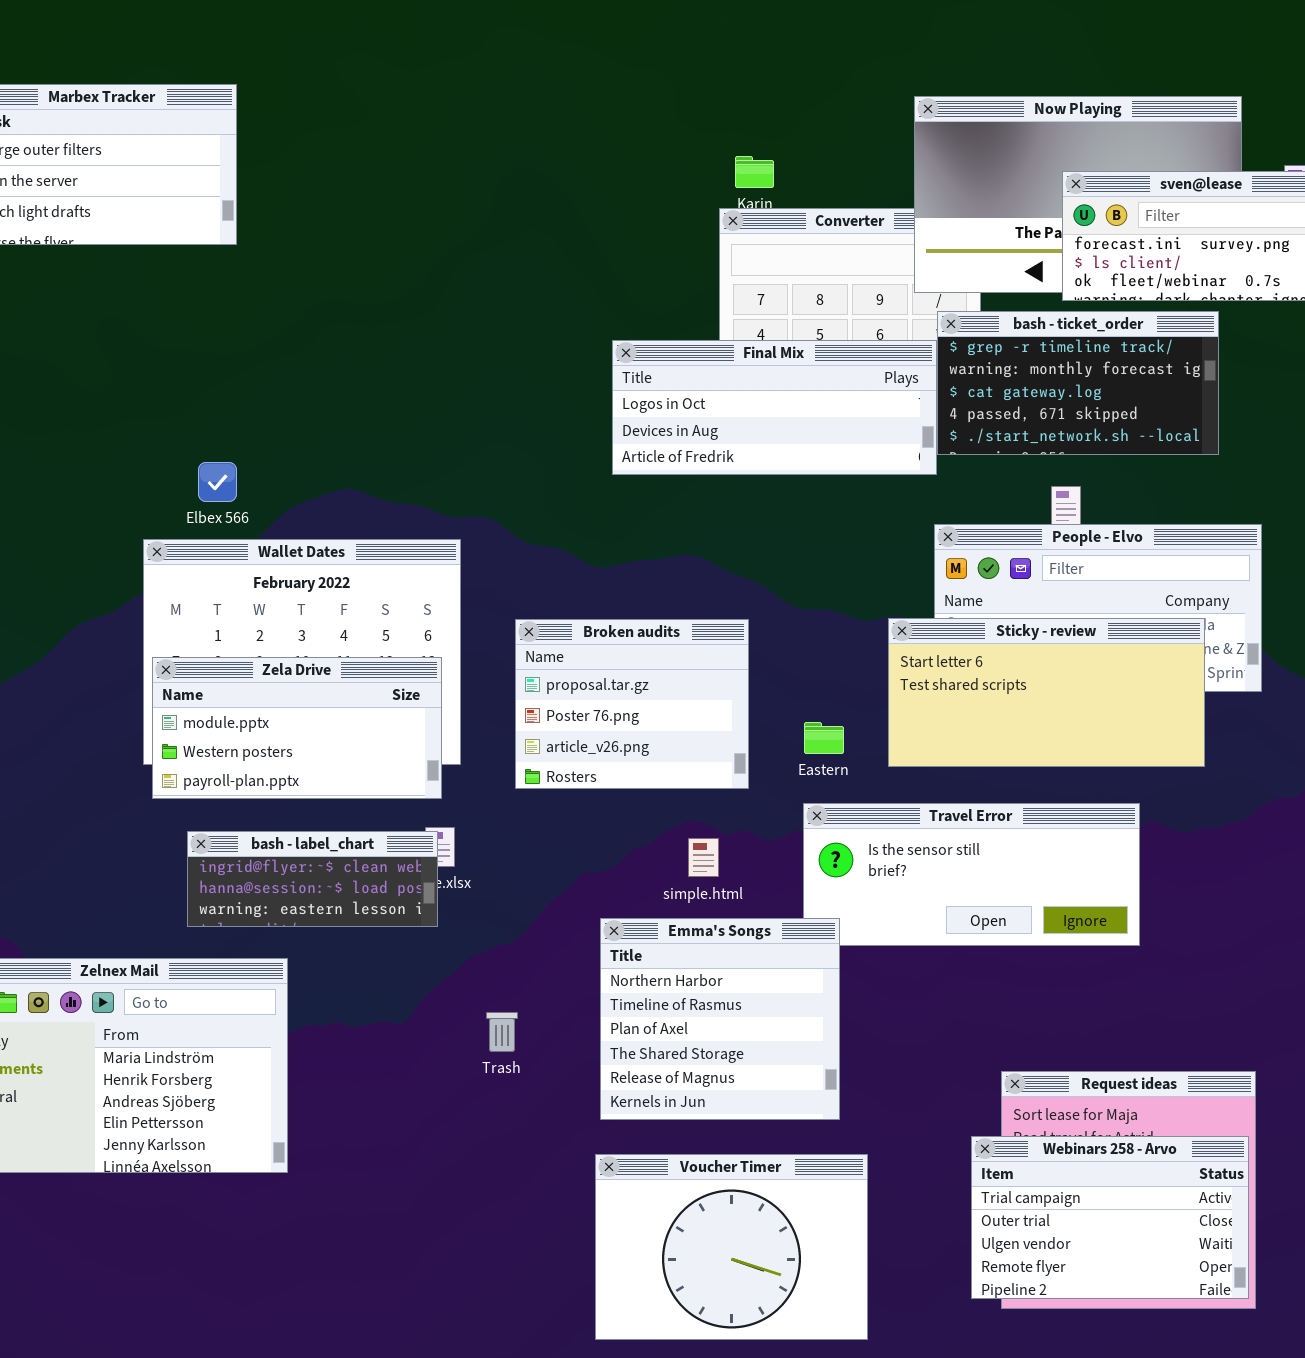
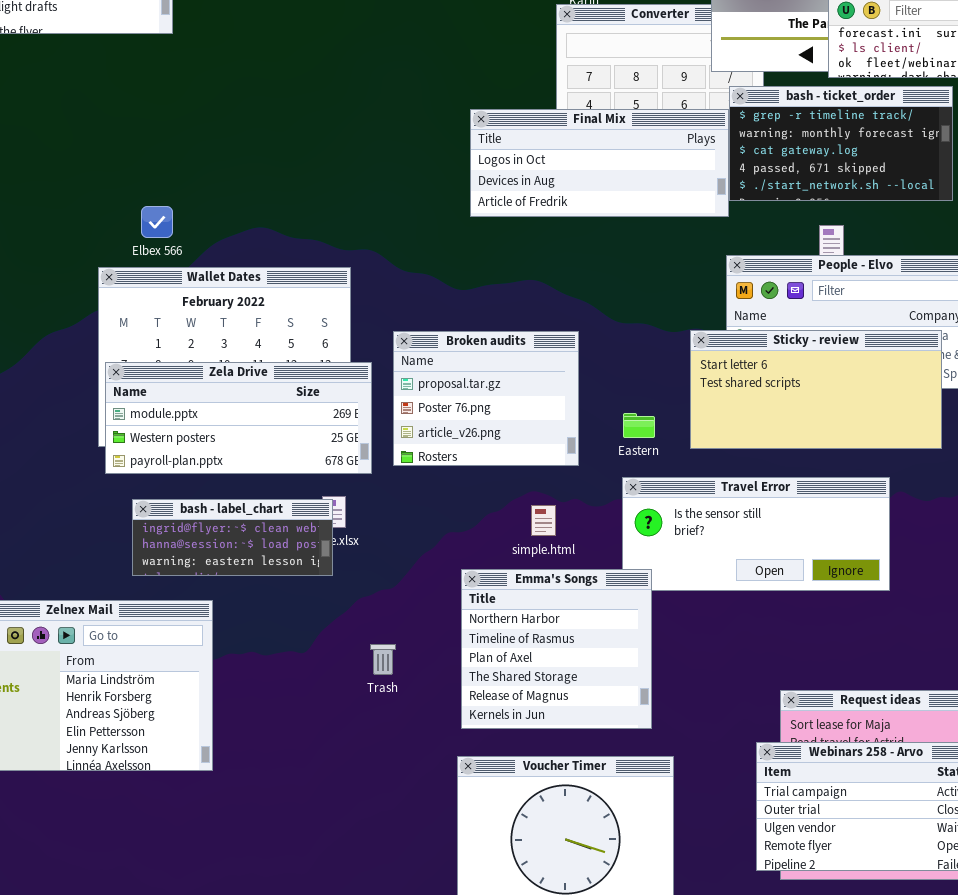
Zela Drive: [152,657,442,799] -> [105,362,372,474], resized

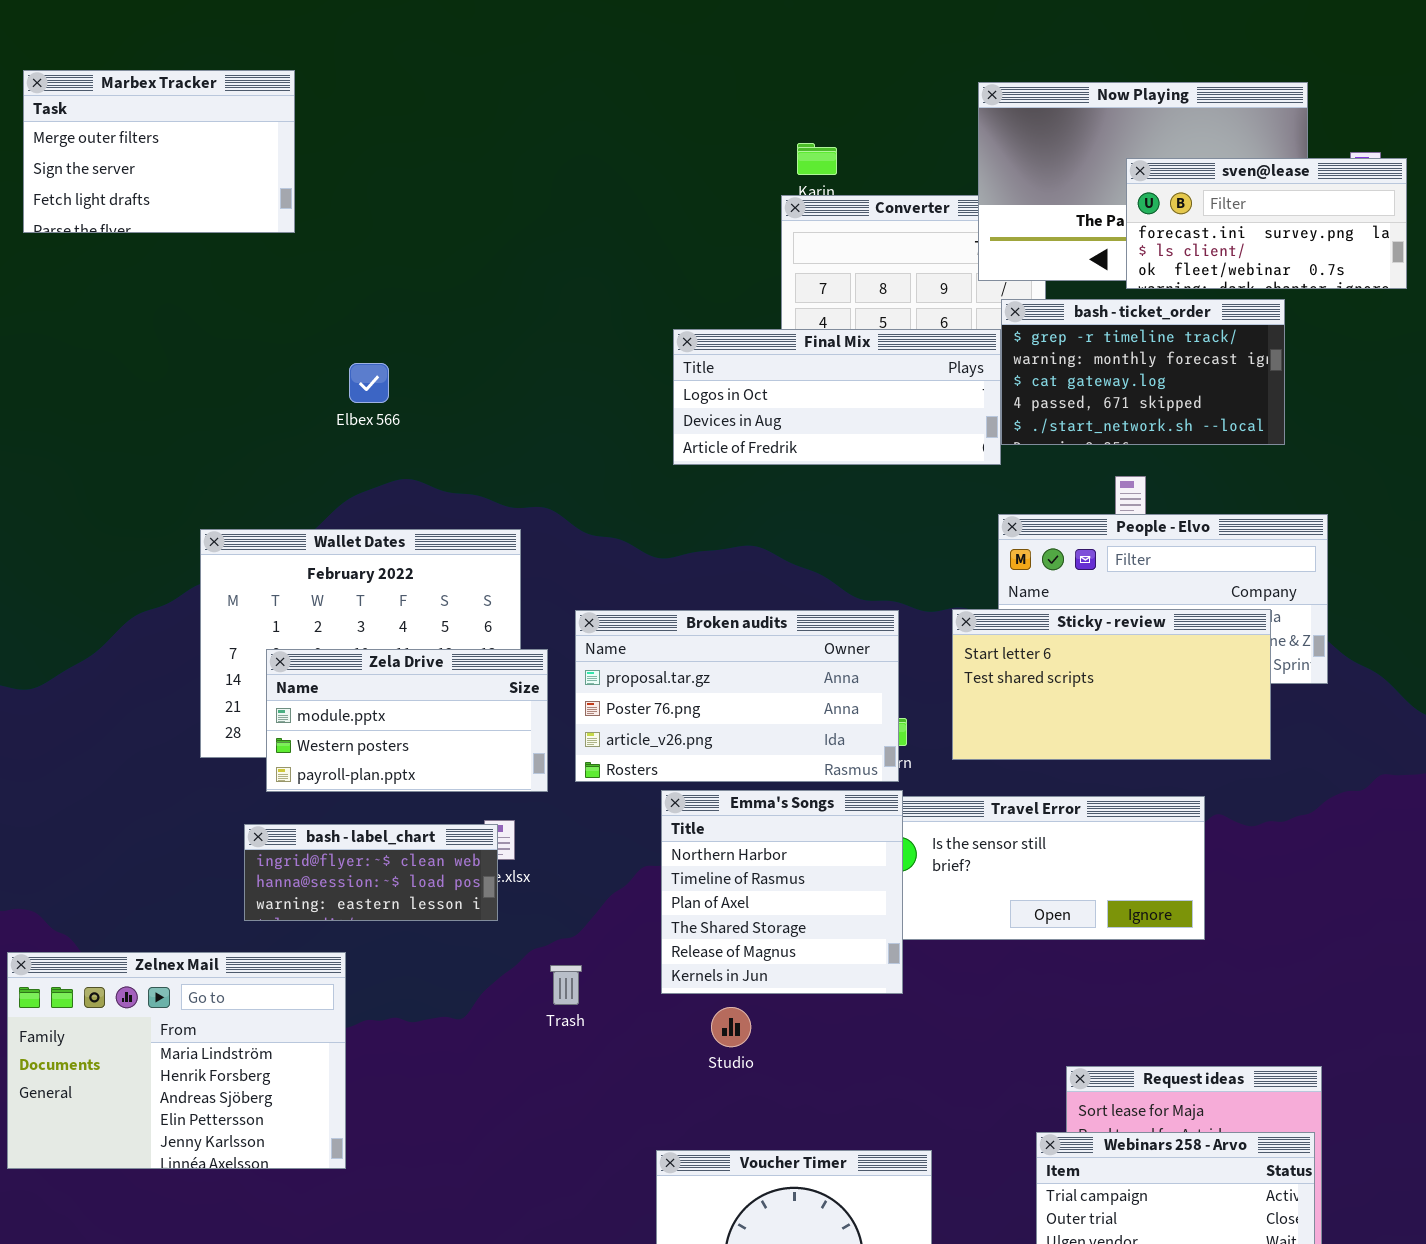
Elbex 566: [141,206,173,238] -> [349,363,389,403], moved
Broken audits: [393,331,579,466] -> [575,610,899,782], resized
Zela Drive: [105,362,372,474] -> [266,649,548,792], resized
Emma's Songs: [461,569,652,729] -> [661,790,903,994], moved
Trash: [370,644,396,675] -> [550,965,582,1005], moved

